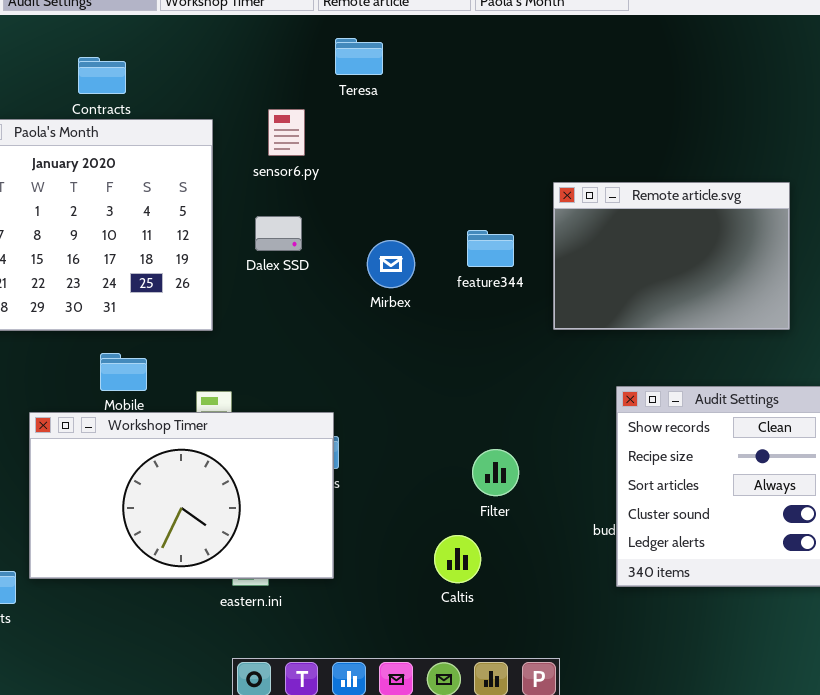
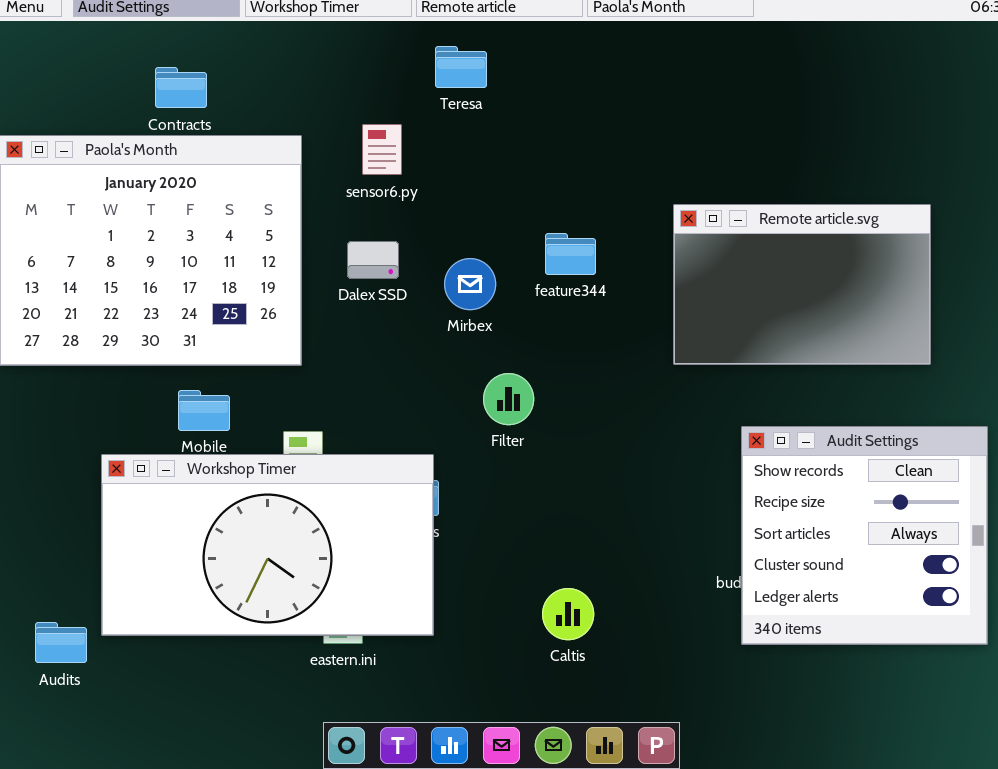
feature344: [467,230,514,267] -> [545,233,596,275], moved
Mirbex: [367,240,415,288] -> [444,258,496,310], moved
Filter: [472,449,519,496] -> [483,373,534,425], moved

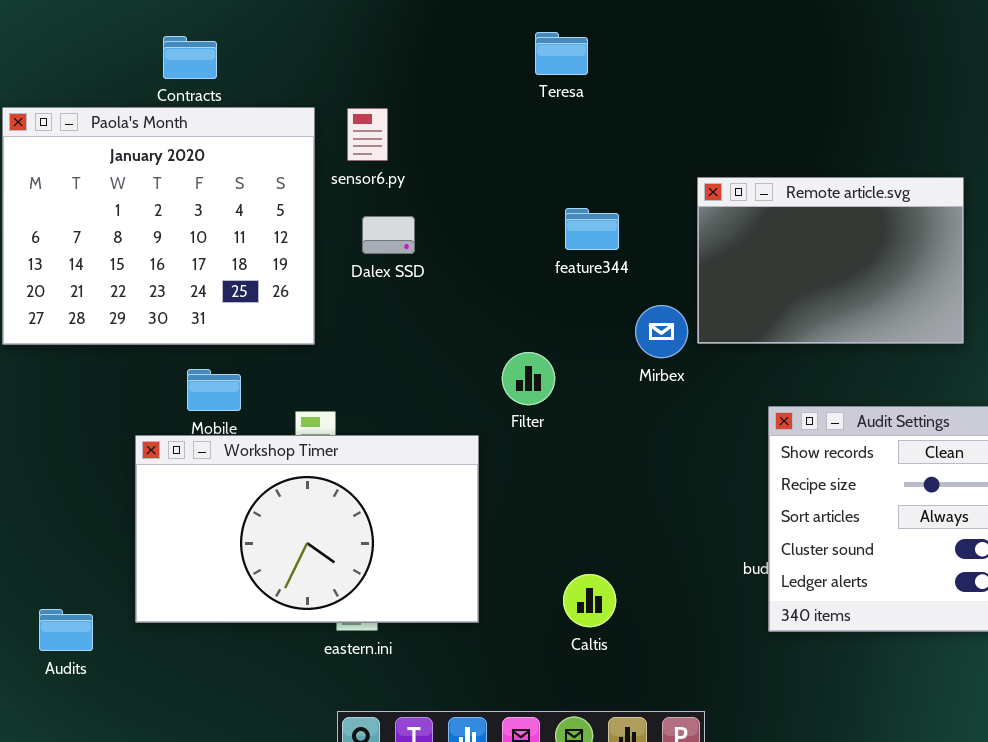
Teresa: [435,46,487,88] -> [535,32,588,75], moved
sensor6.py: [362,124,402,175] -> [347,108,388,161], moved
Mirbex: [444,258,496,310] -> [635,305,688,358], moved
Workshop Timer: [101,454,434,636] -> [135,435,479,623], moved

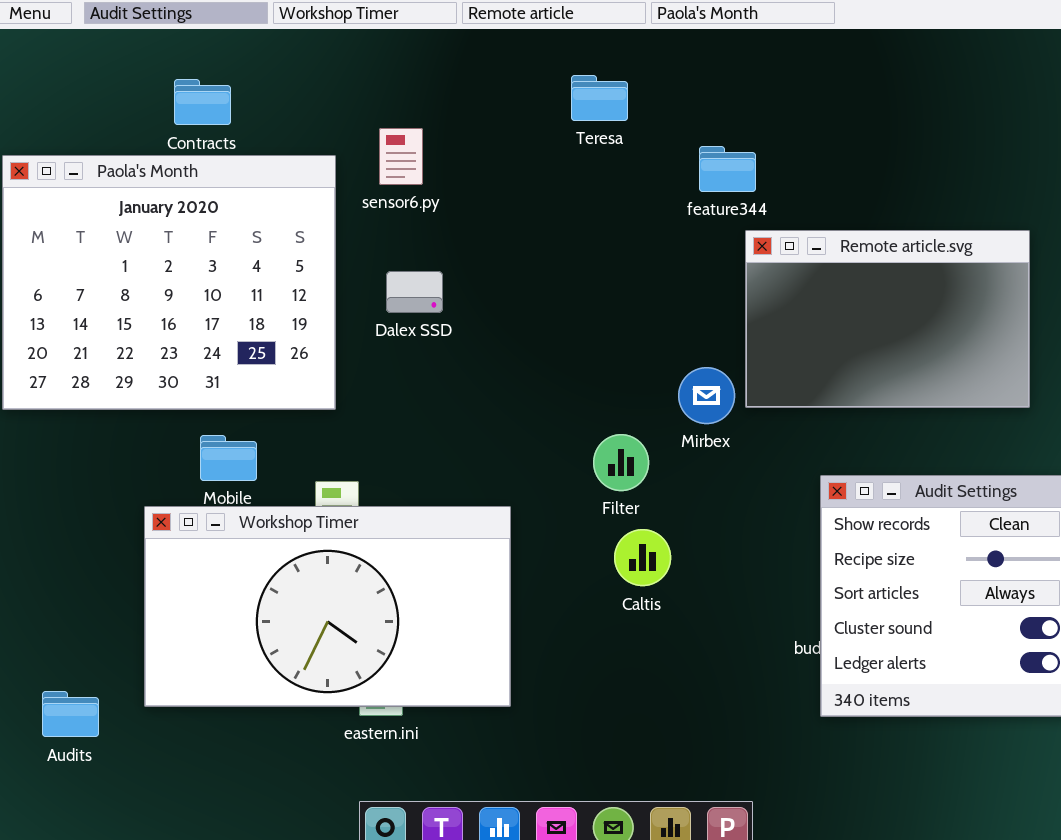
sensor6.py: [347,108,388,161] -> [379,128,423,185], moved
feature344: [565,208,619,250] -> [699,146,756,192], moved
Filter: [502,352,555,405] -> [593,434,649,491], moved
Caltis: [563,574,616,627] -> [614,529,671,586], moved

